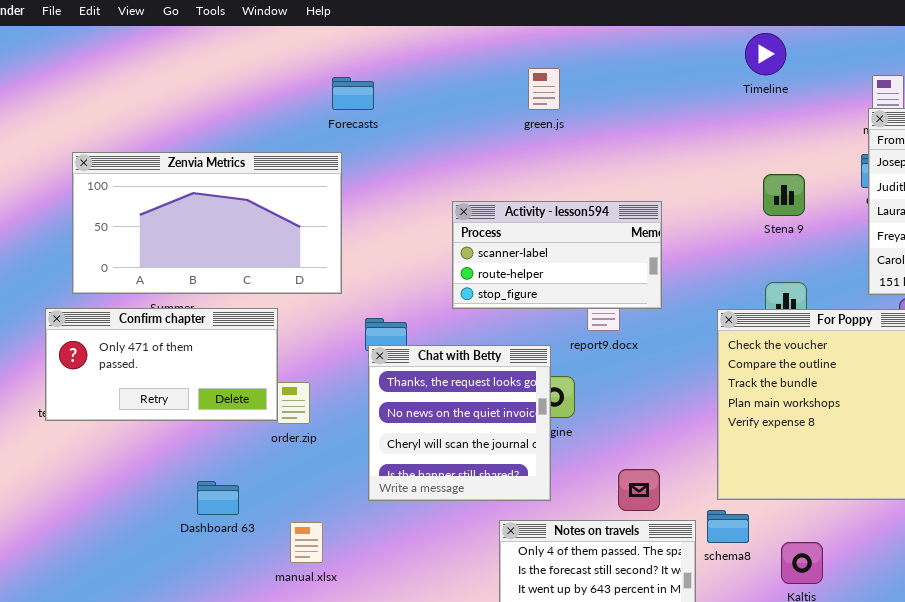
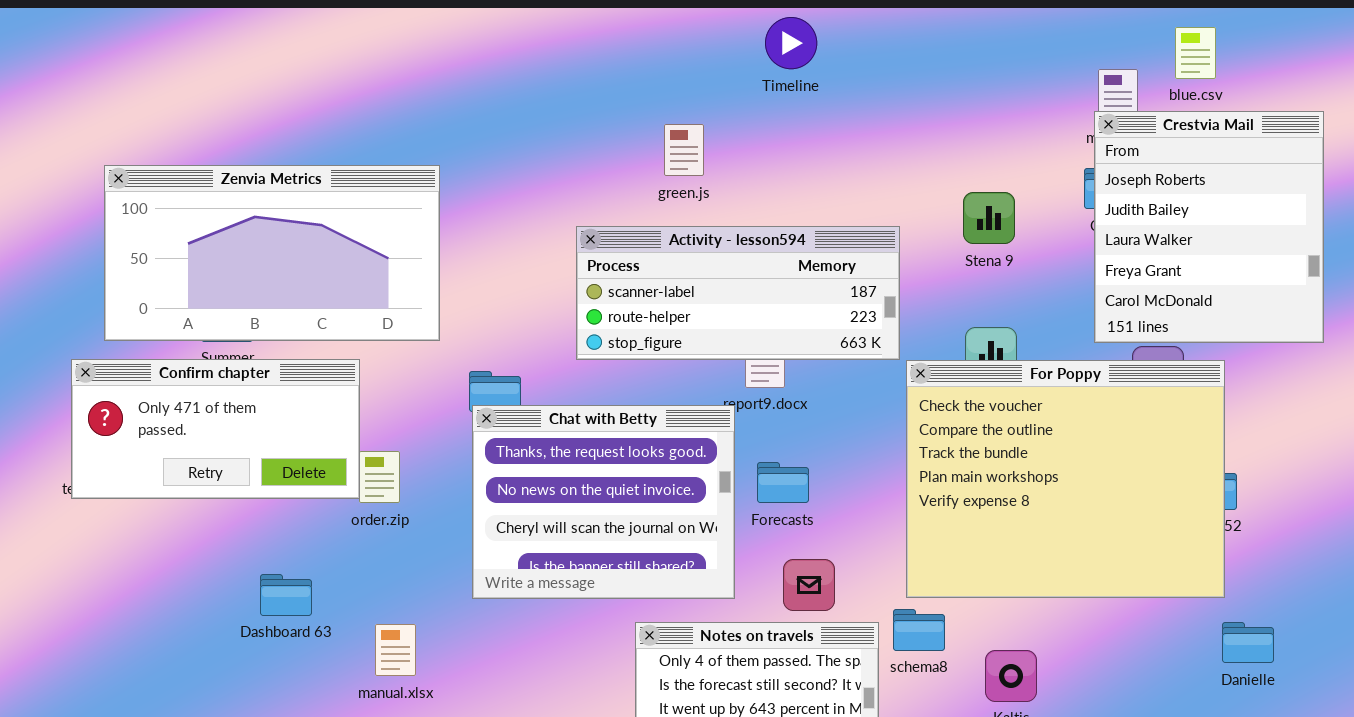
Timeline: [745,33,786,75] -> [765,17,817,69], moved
green.js: [528,68,560,110] -> [664,124,704,176], moved
Forecasts: [332,77,374,110] -> [757,462,809,503], moved
Activity - lesson594: [452,201,662,309] -> [576,226,900,360], resized
Chat with Betty: [368,345,551,501] -> [472,405,735,599], resized

